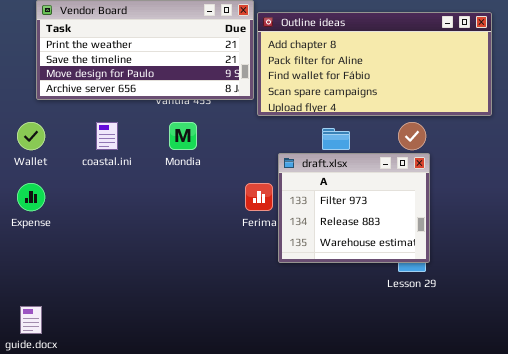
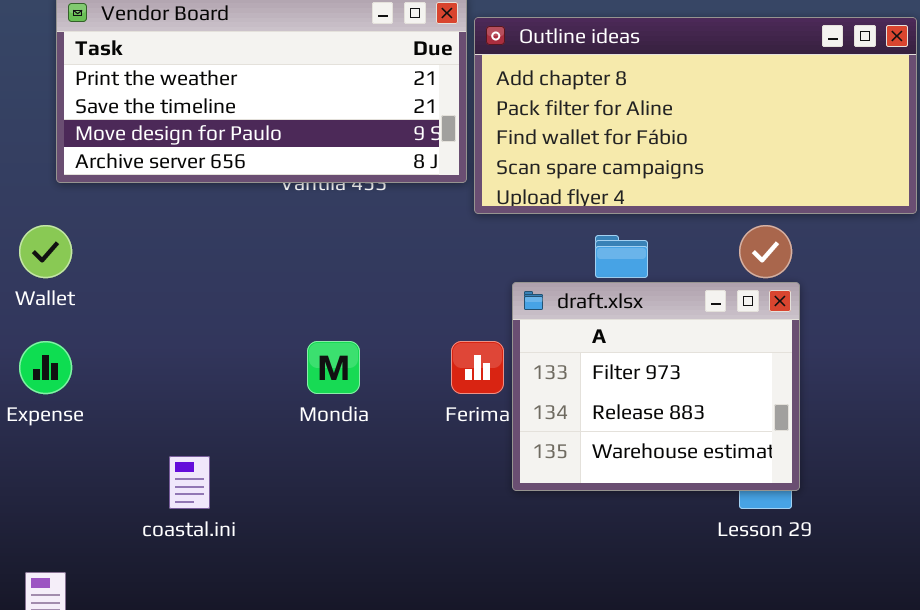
coastal.ini: [96,122,118,150] -> [169,456,210,509], moved
Mondia: [169,122,197,150] -> [307,341,360,394], moved

